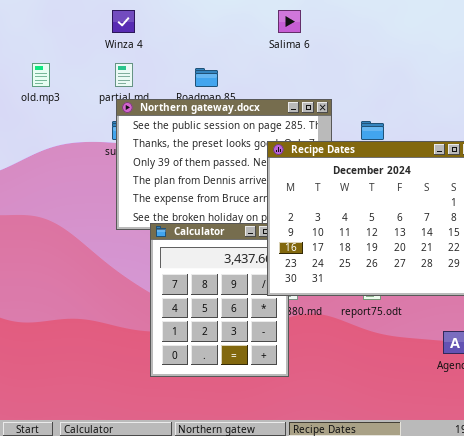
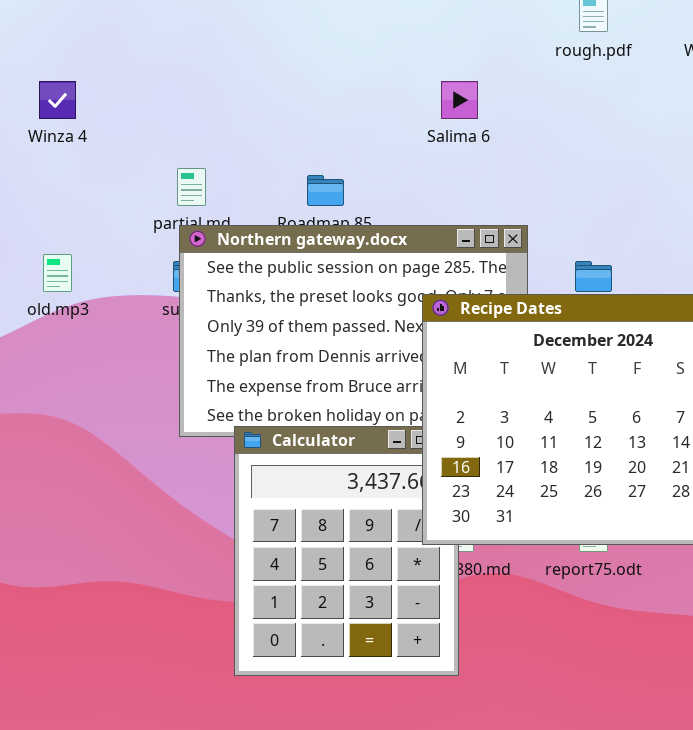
Winza 4: [112,10,135,33] -> [39,81,76,119], moved
old.mp3: [32,63,50,87] -> [43,254,72,292], moved

